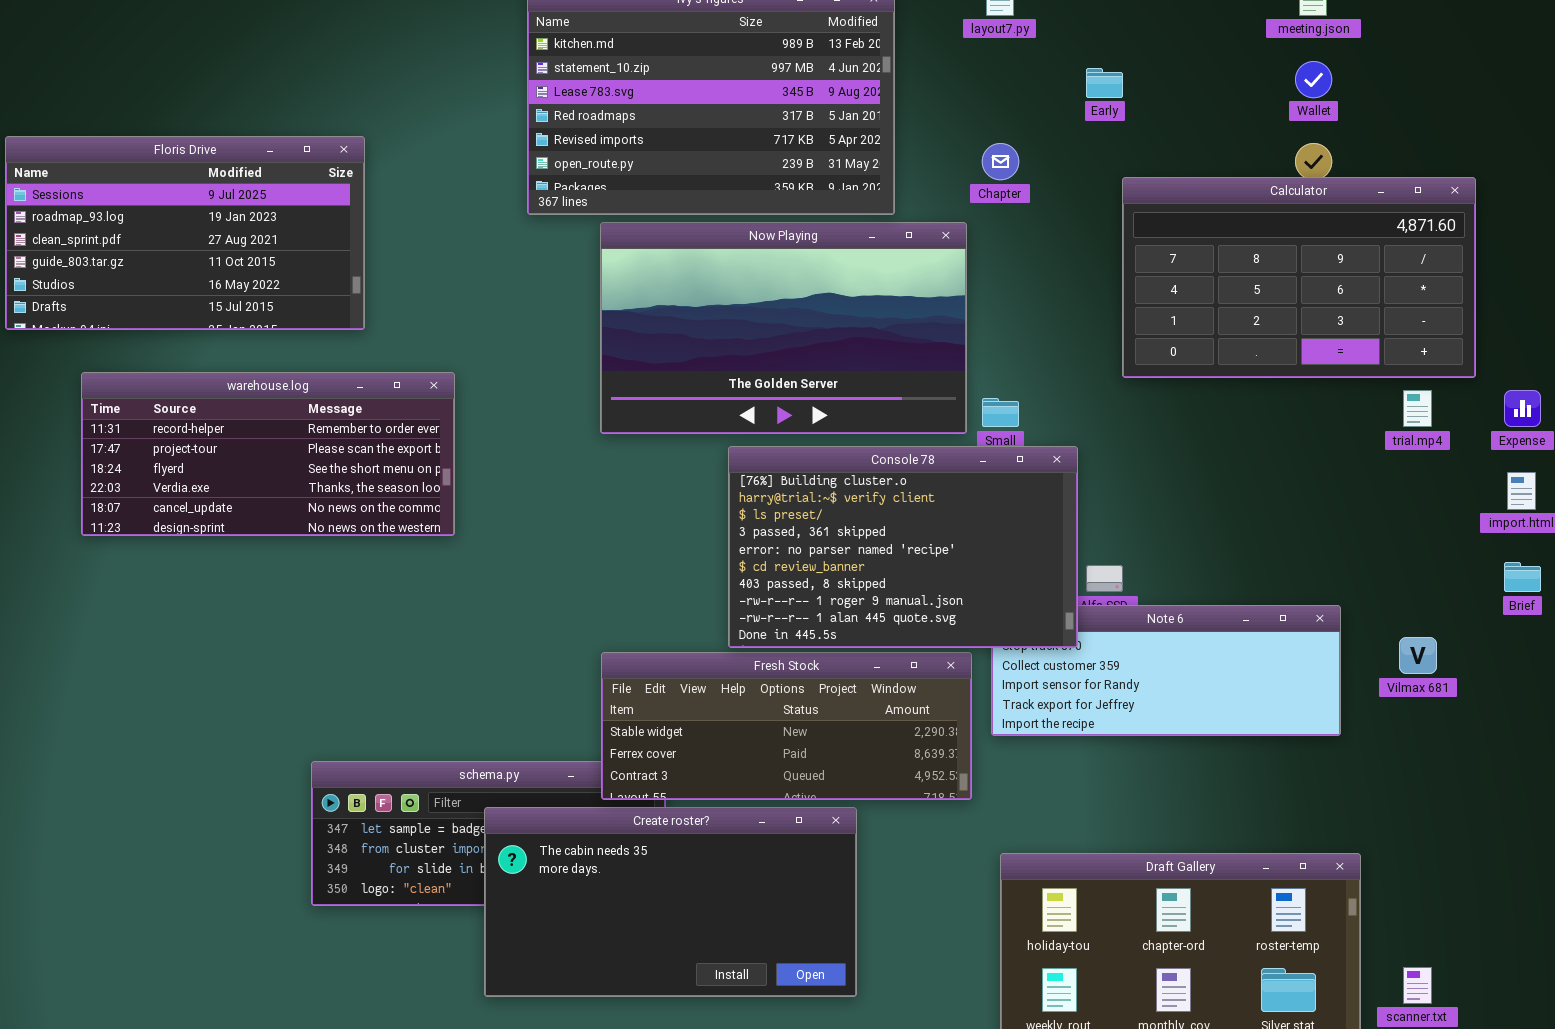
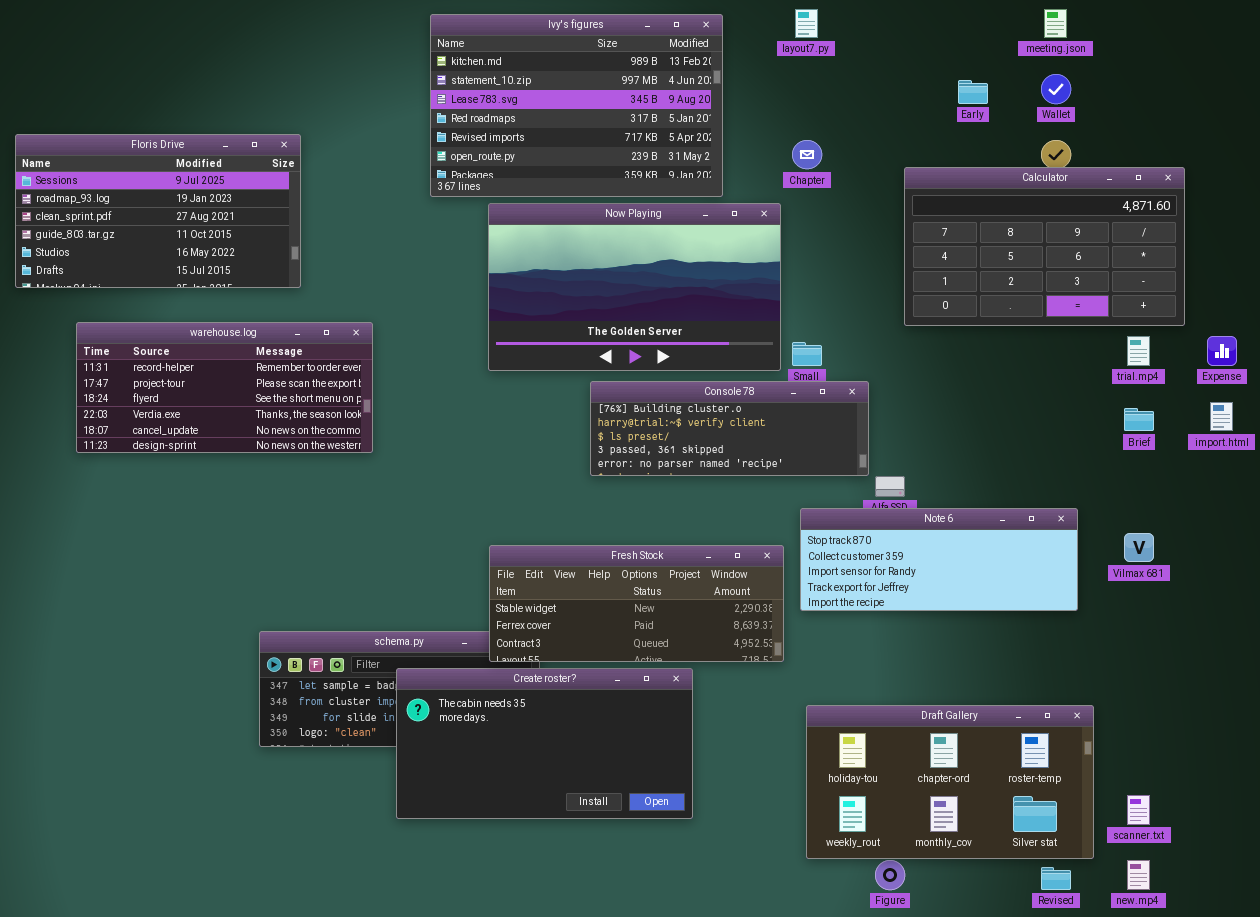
Early: [1086,68,1123,98] -> [958,80,988,104], moved
Console 78: [728,446,1078,648] -> [590,381,869,476], resized
Brief: [1504,562,1541,592] -> [1124,408,1154,431], moved

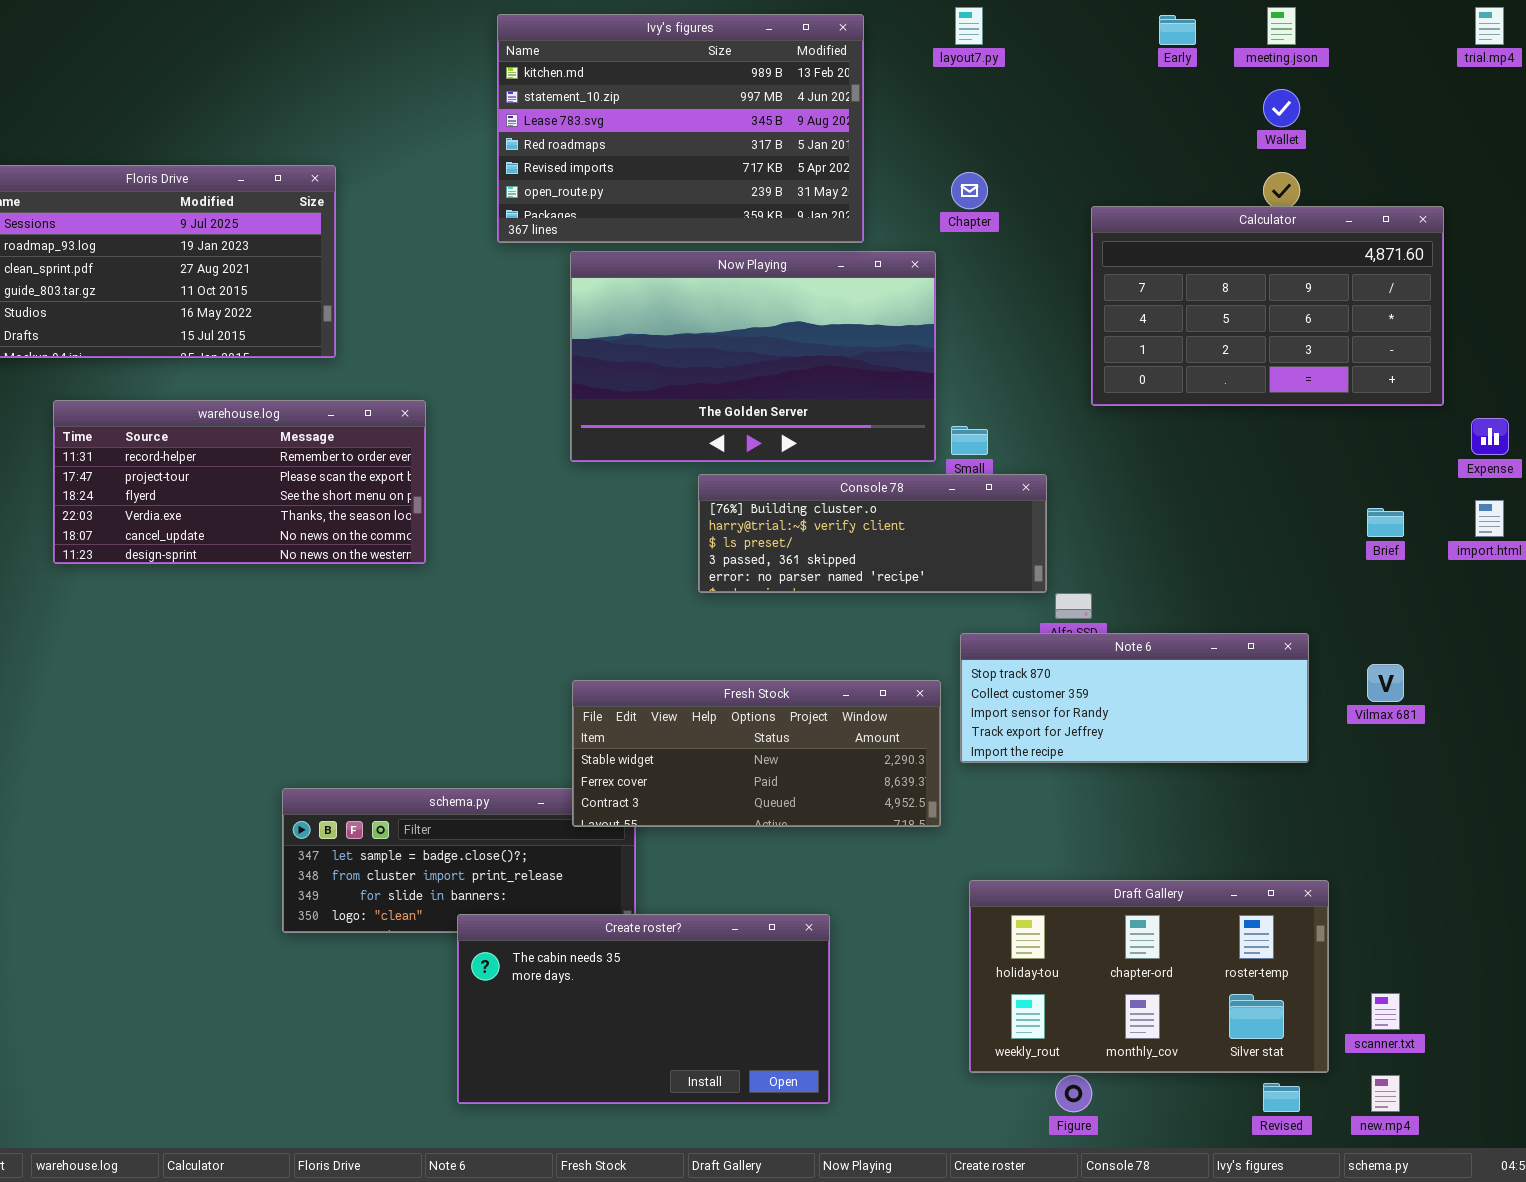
Early: [958,80,988,104] -> [1159,15,1196,45], moved
trial.mp4: [1127,336,1150,366] -> [1475,7,1504,45], moved
Create roster?: [396,668,693,819] -> [457,914,830,1104], moved

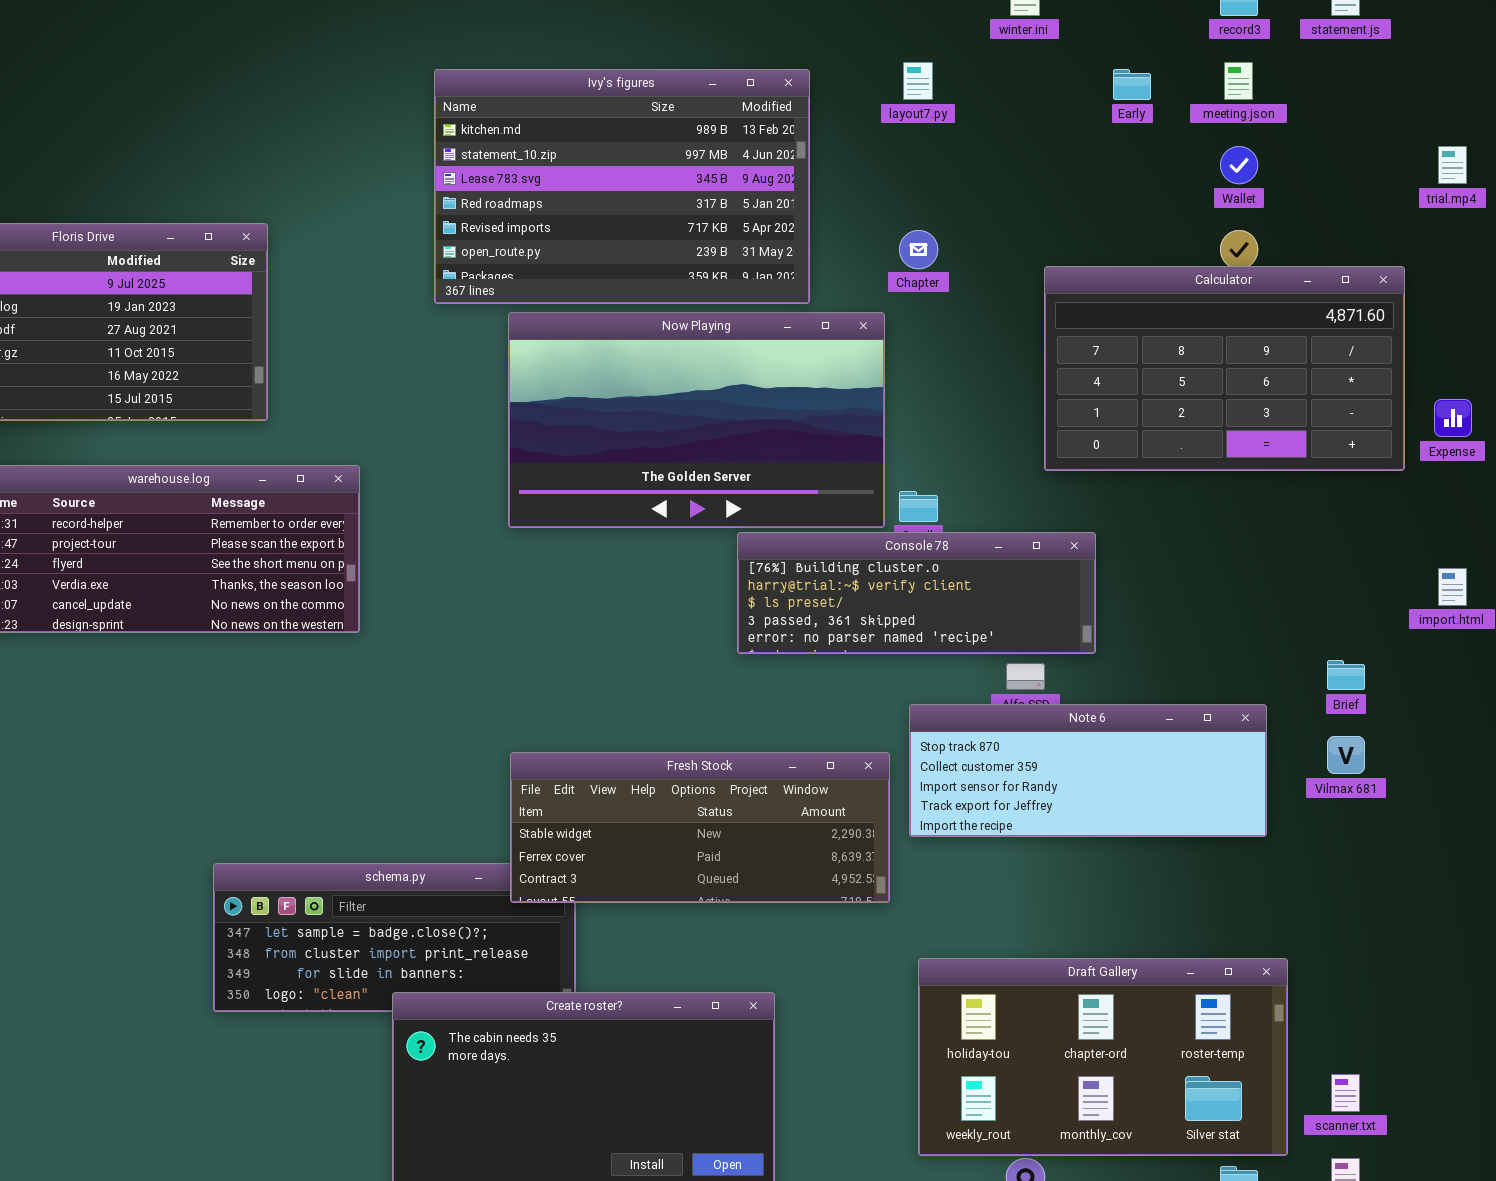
trial.mp4: [1475,7,1504,45] -> [1438,146,1467,184], moved
Expense: [1471,418,1509,455] -> [1434,399,1472,437], moved
Console 78: [698,474,1047,593] -> [737,532,1096,654], moved
Brief: [1367,508,1404,537] -> [1327,660,1365,690], moved

